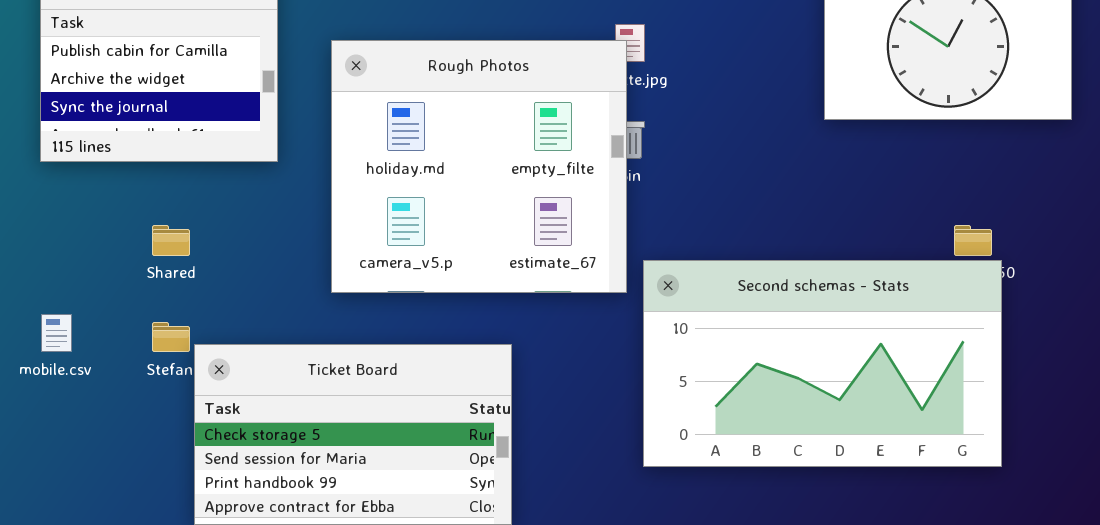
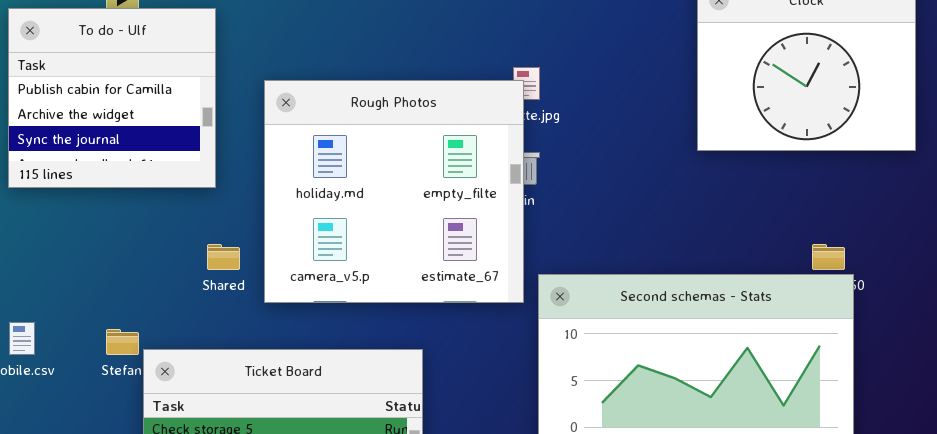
Shared: [152,225,190,256] -> [207,244,240,270], moved

